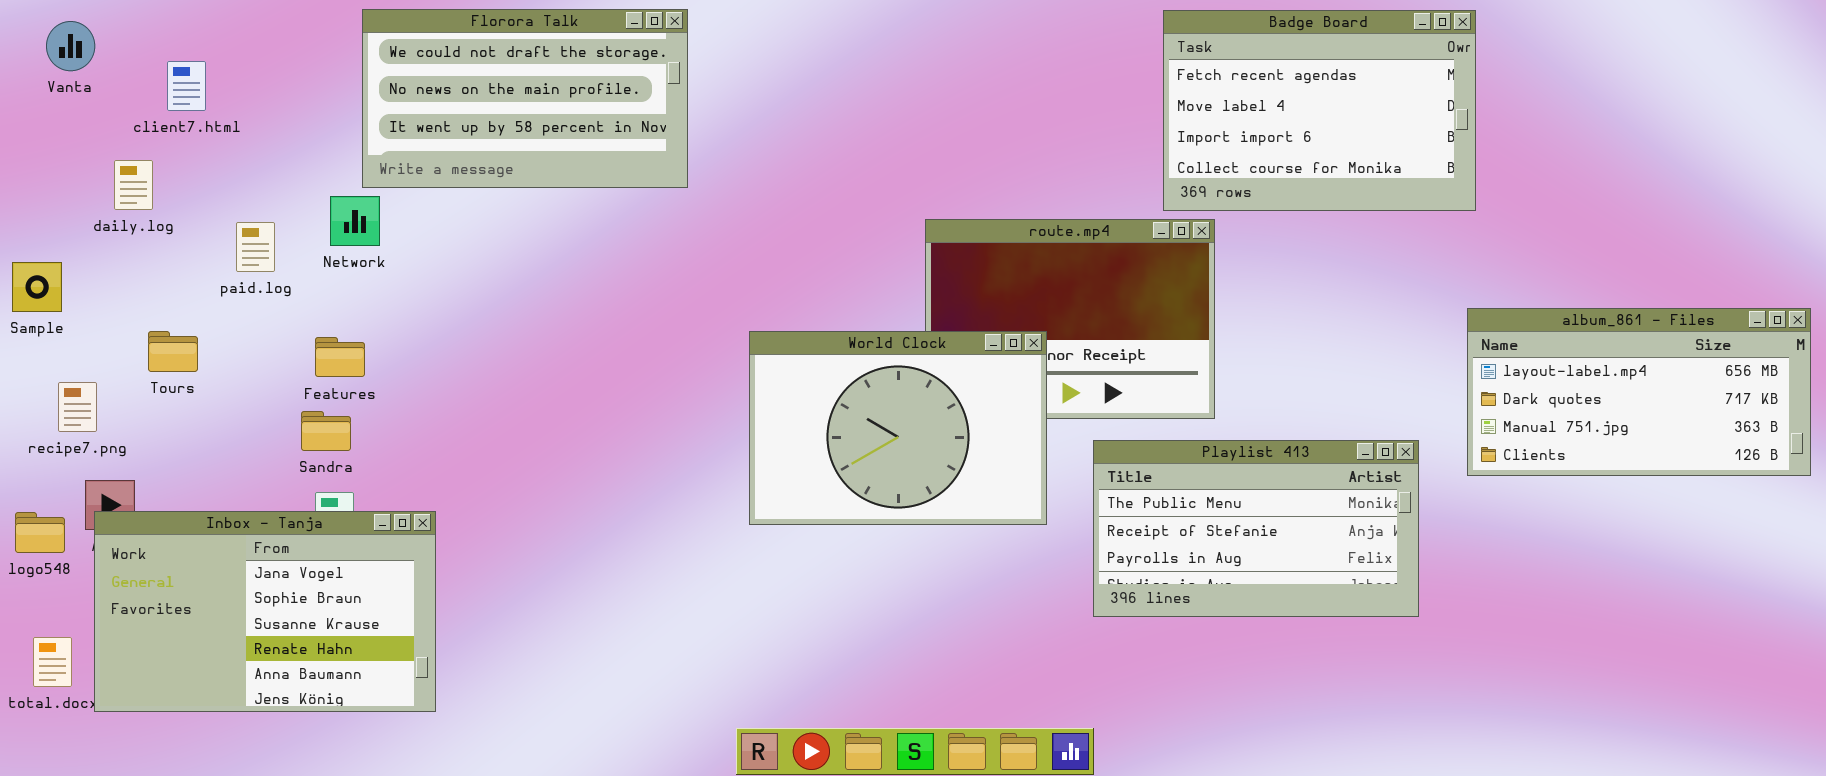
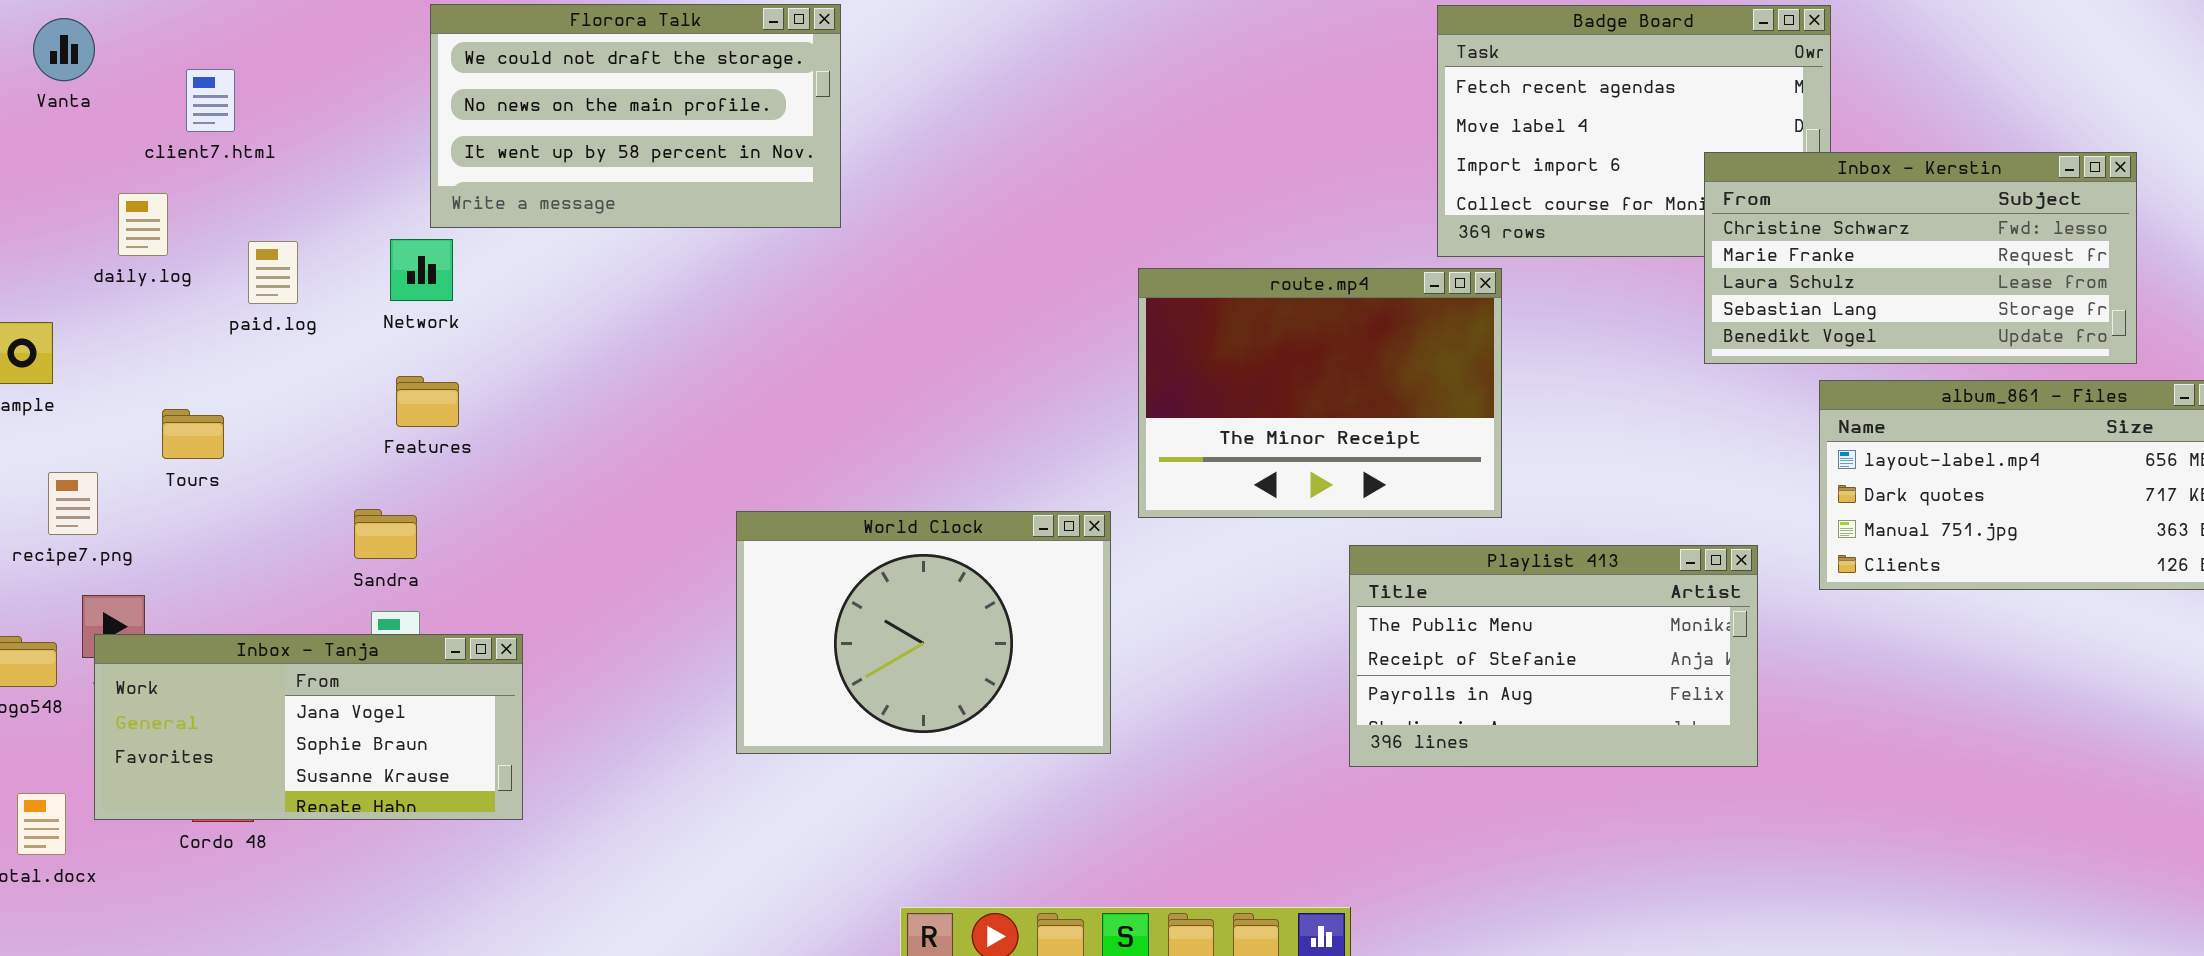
Inbox - Kerstin: none -> [1704,152,2137,364], opened
paid.log: [236,222,275,272] -> [248,241,298,304], moved
World Clock: [749,331,1047,525] -> [736,511,1111,754], moved
Features: [315,337,365,377] -> [396,376,459,427], moved
Inbox - Tanja: [94,511,436,712] -> [94,634,523,820], resized

